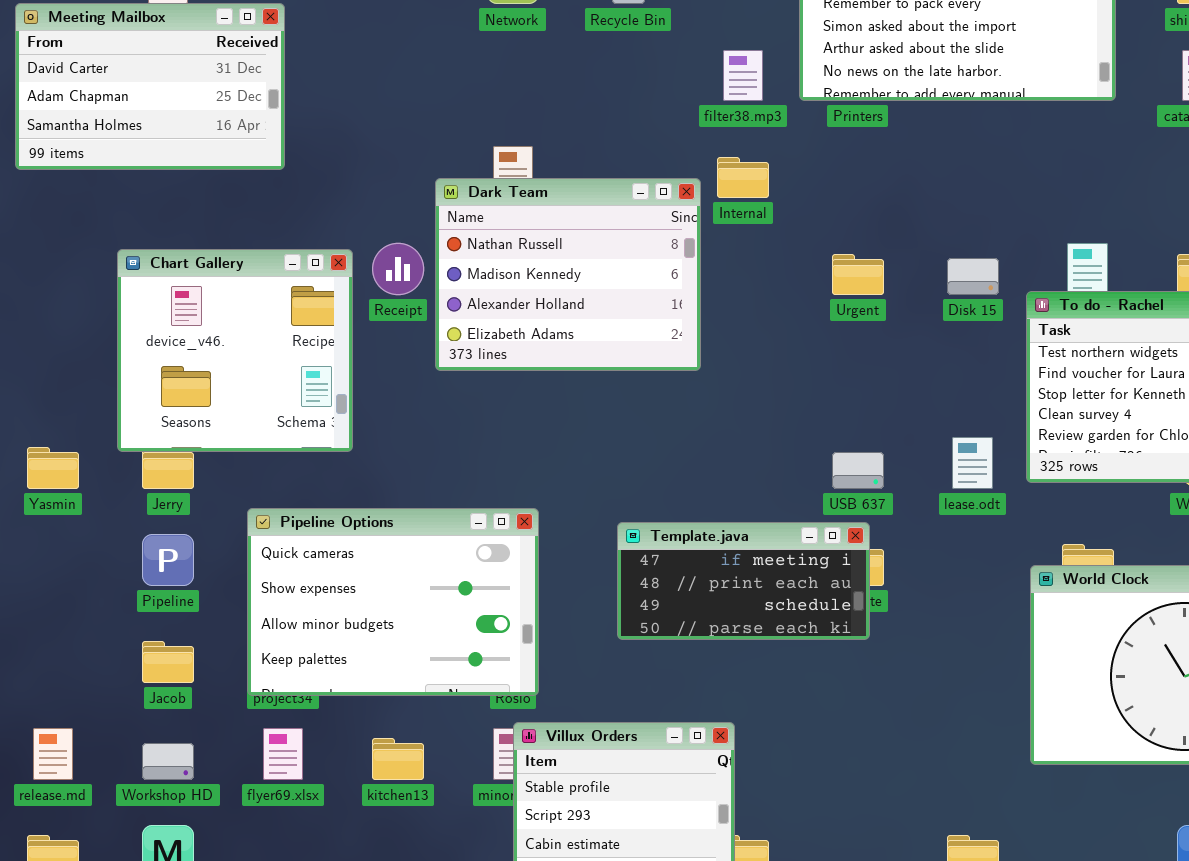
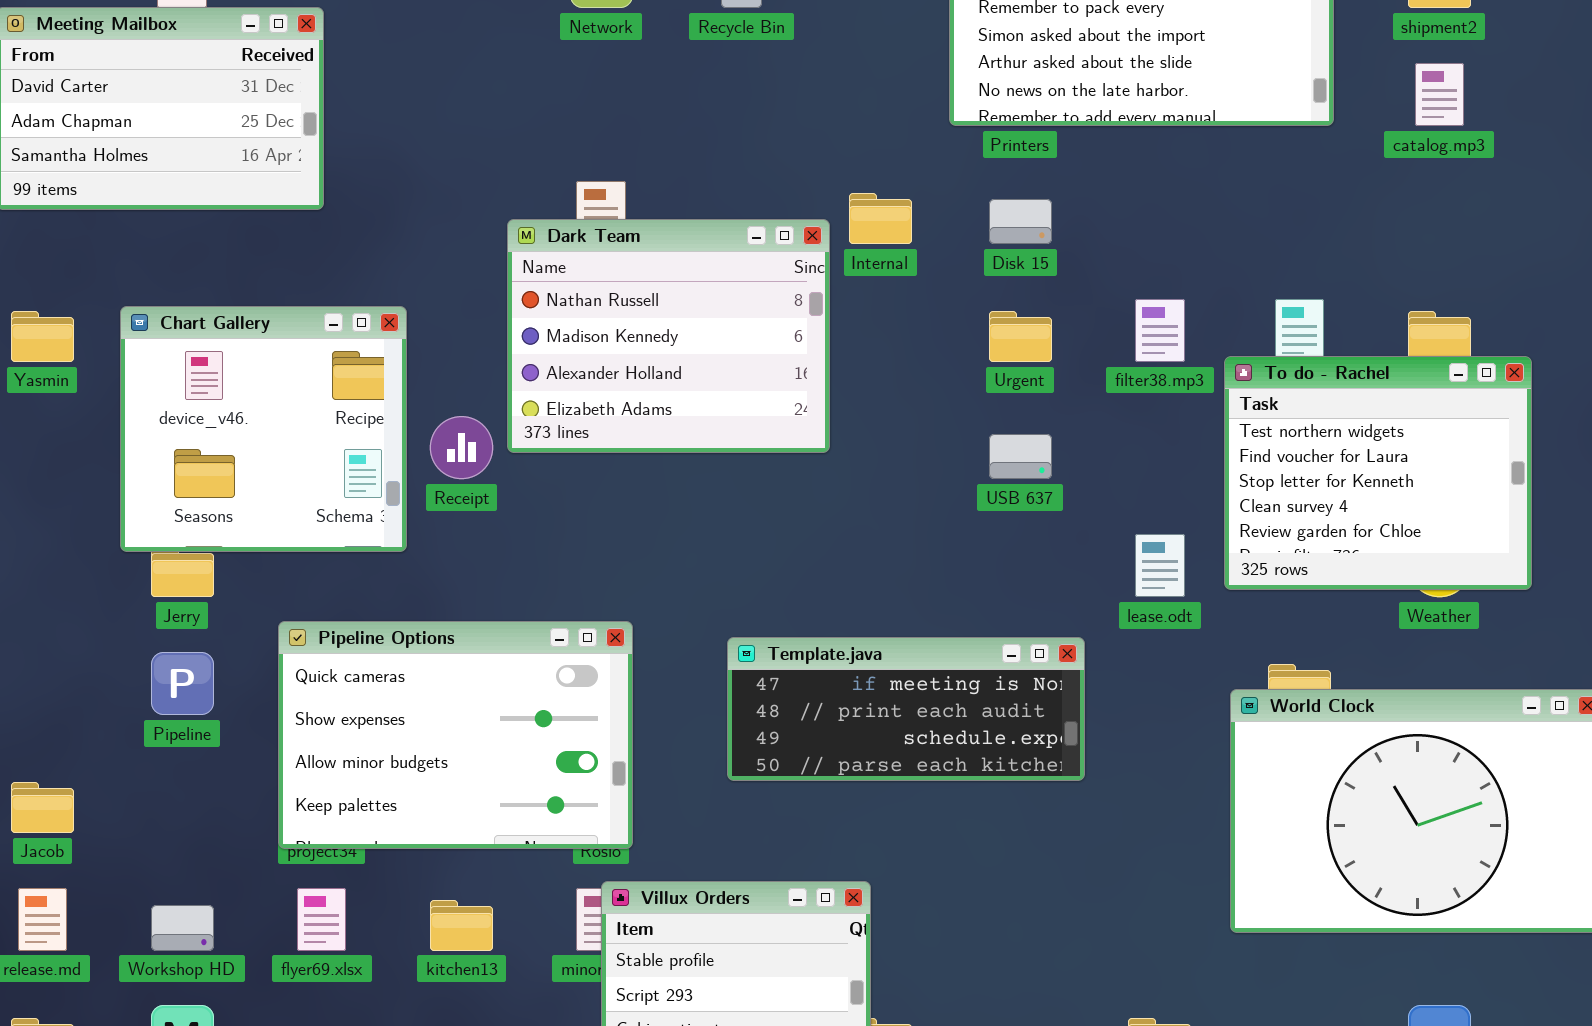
filter38.mp3: [723,50,763,101] -> [1135,299,1185,362], moved
Receipt: [372,243,424,295] -> [430,416,493,479], moved
Disk 15: [947,258,999,295] -> [989,199,1052,244], moved
Yasmin: [27,447,79,489] -> [11,311,74,362], moved
USB 637: [832,452,884,489] -> [989,434,1052,479], moved
Template.java: [617,522,870,640] -> [727,637,1085,781], resized
Jacob: [142,641,194,683] -> [11,782,74,833], moved

